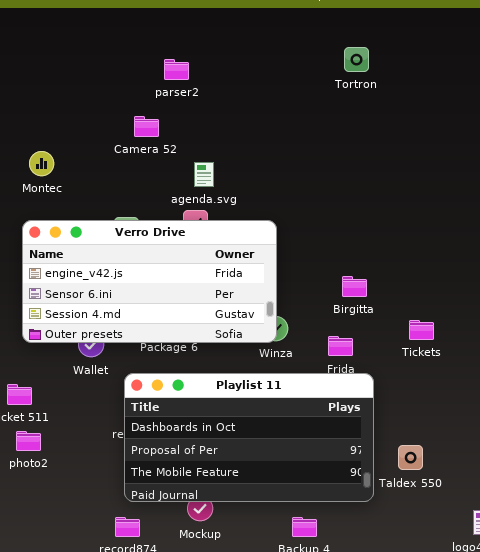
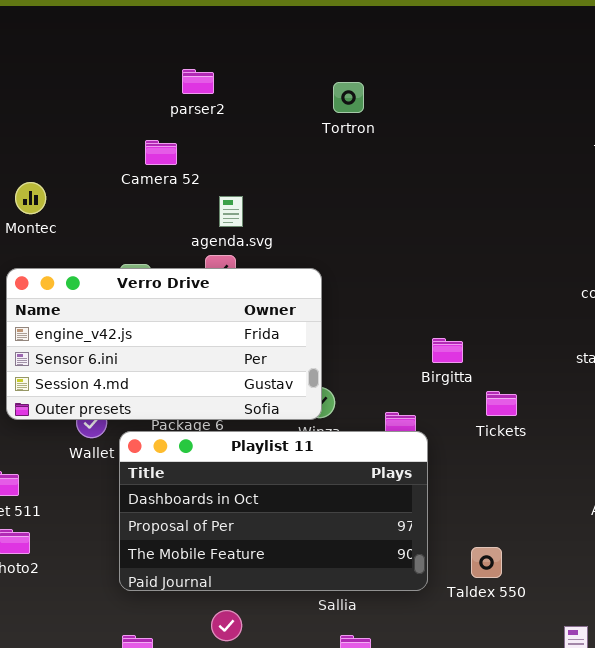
Tortron: [344,47,369,72] -> [333,82,364,113], moved
Birgitta: [342,276,367,297] -> [432,338,463,363], moved
Playlist 11: [124,373,374,502] -> [119,431,428,591], moved

